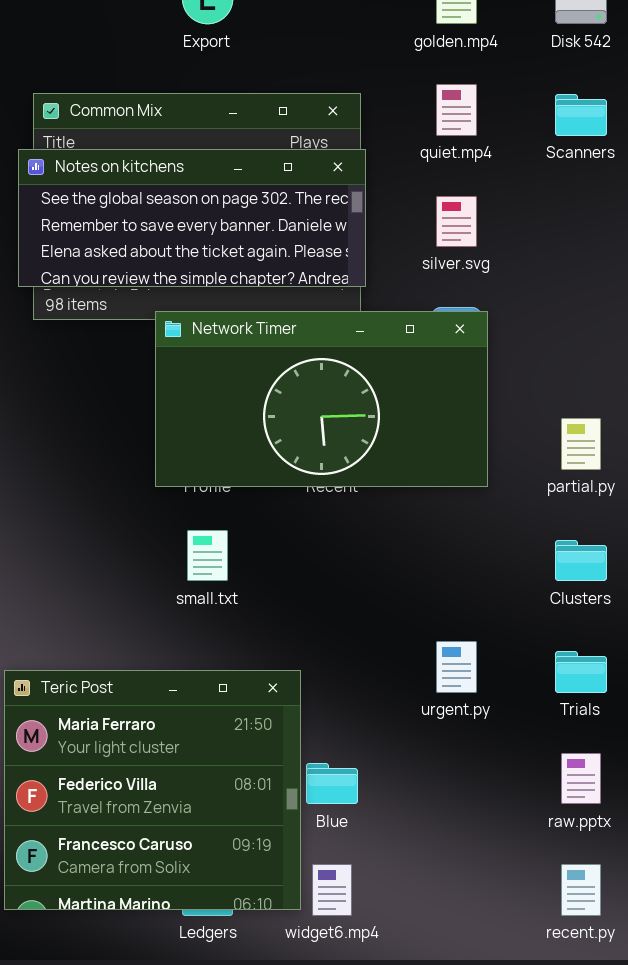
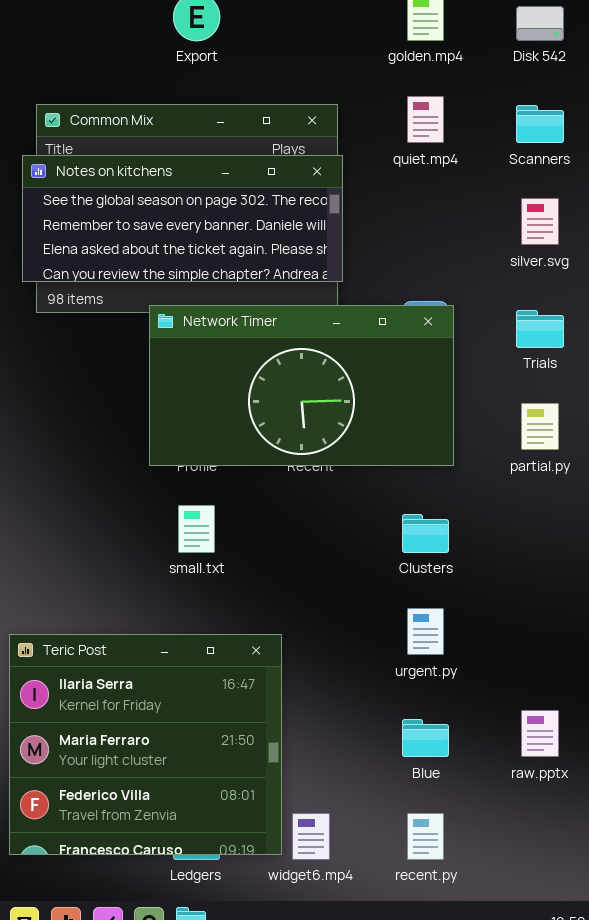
silver.svg: [436,196,477,247] -> [521,198,559,245], moved
Clusters: [555,540,607,581] -> [402,514,449,553], moved
Trials: [555,651,607,693] -> [516,310,564,348], moved
Teric Post: [4,670,301,910] -> [9,634,282,855], scrolled up 1 row
Blue: [306,763,358,804] -> [402,719,449,757], moved
recent.py: [561,864,601,916] -> [407,813,444,860], moved

